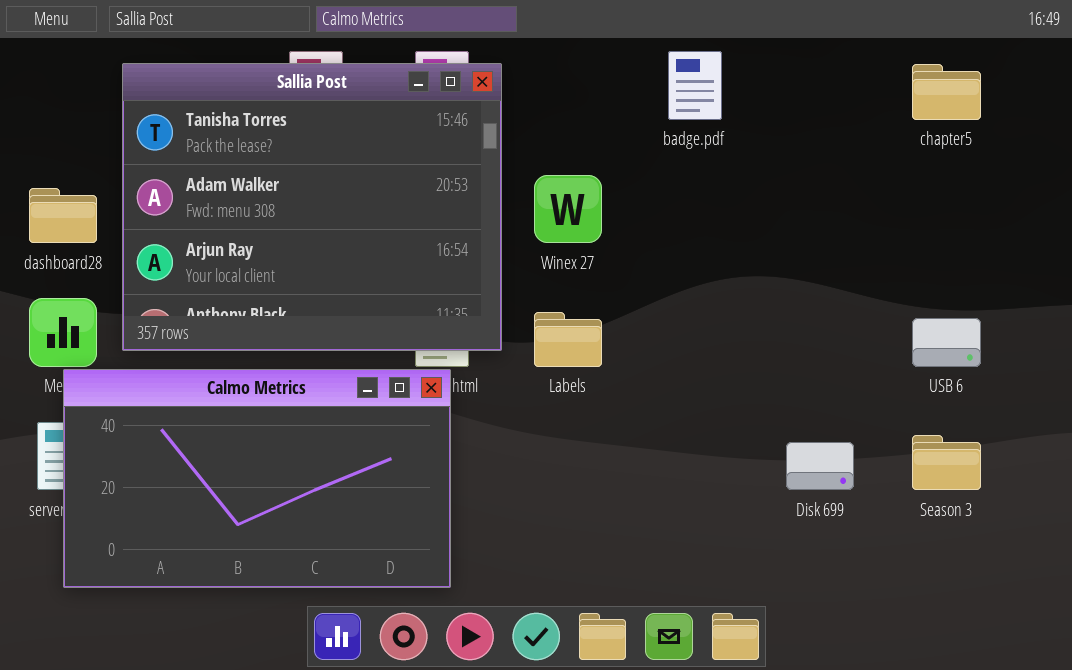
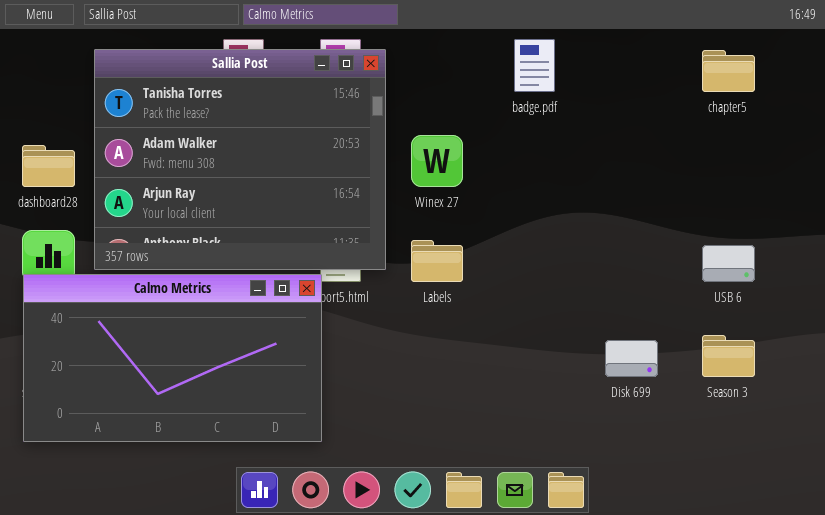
Calmo Metrics: [63,369,451,588] -> [23,274,322,442], moved

